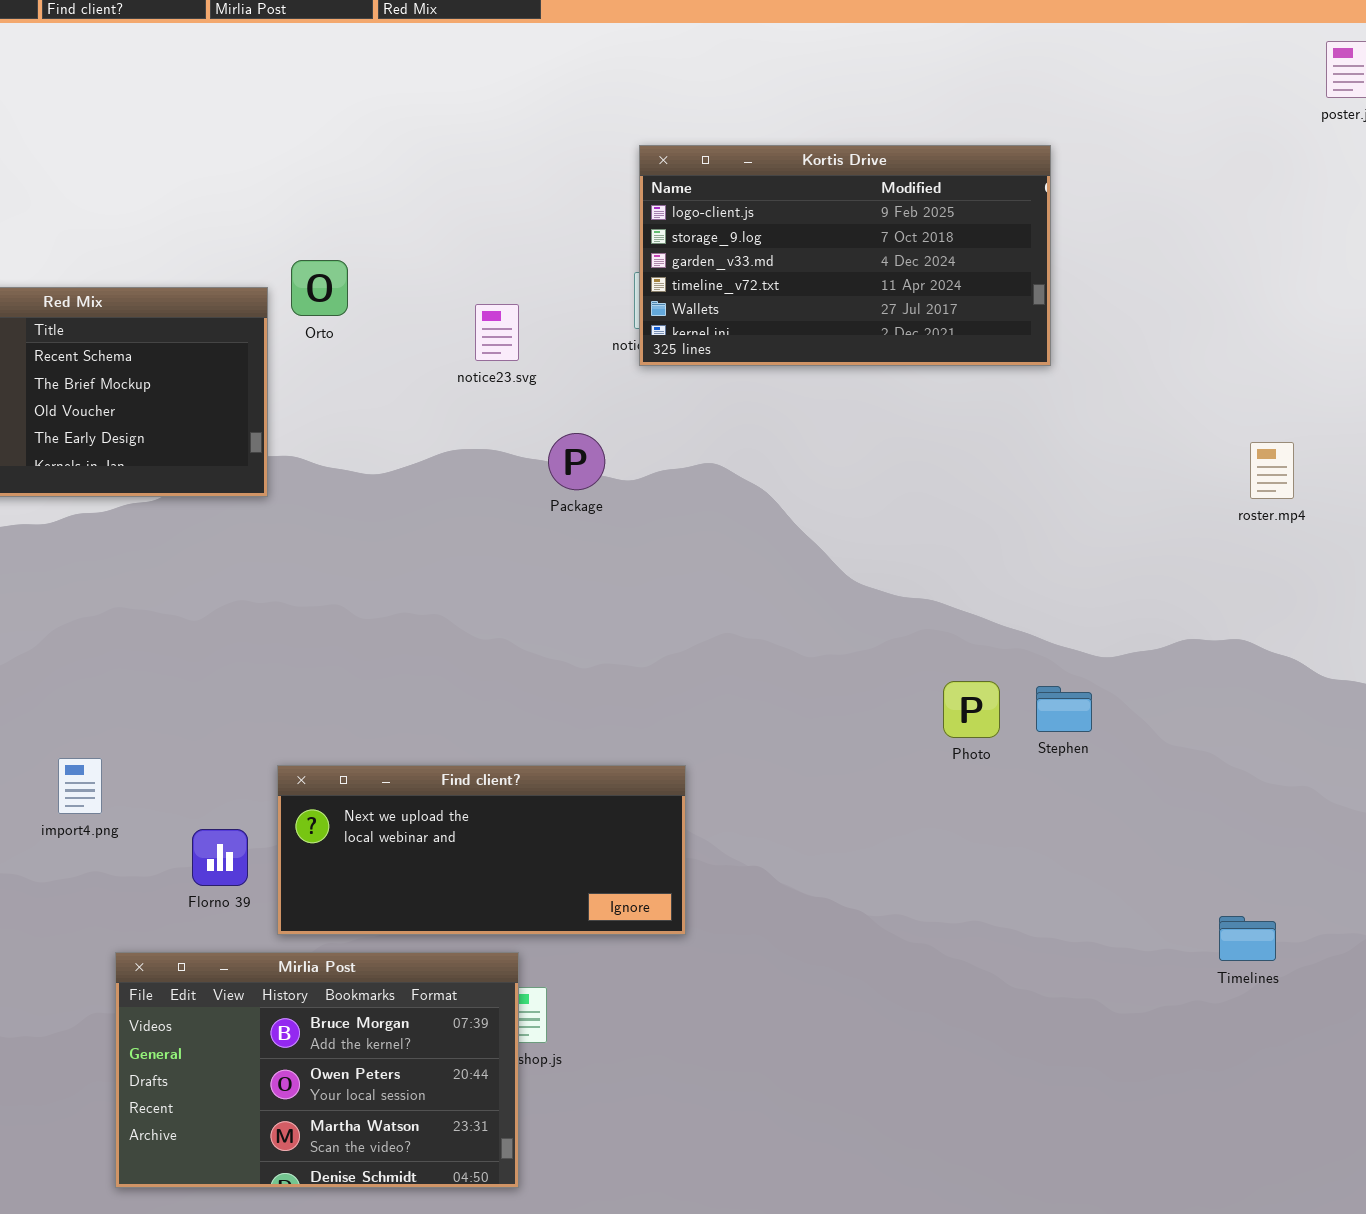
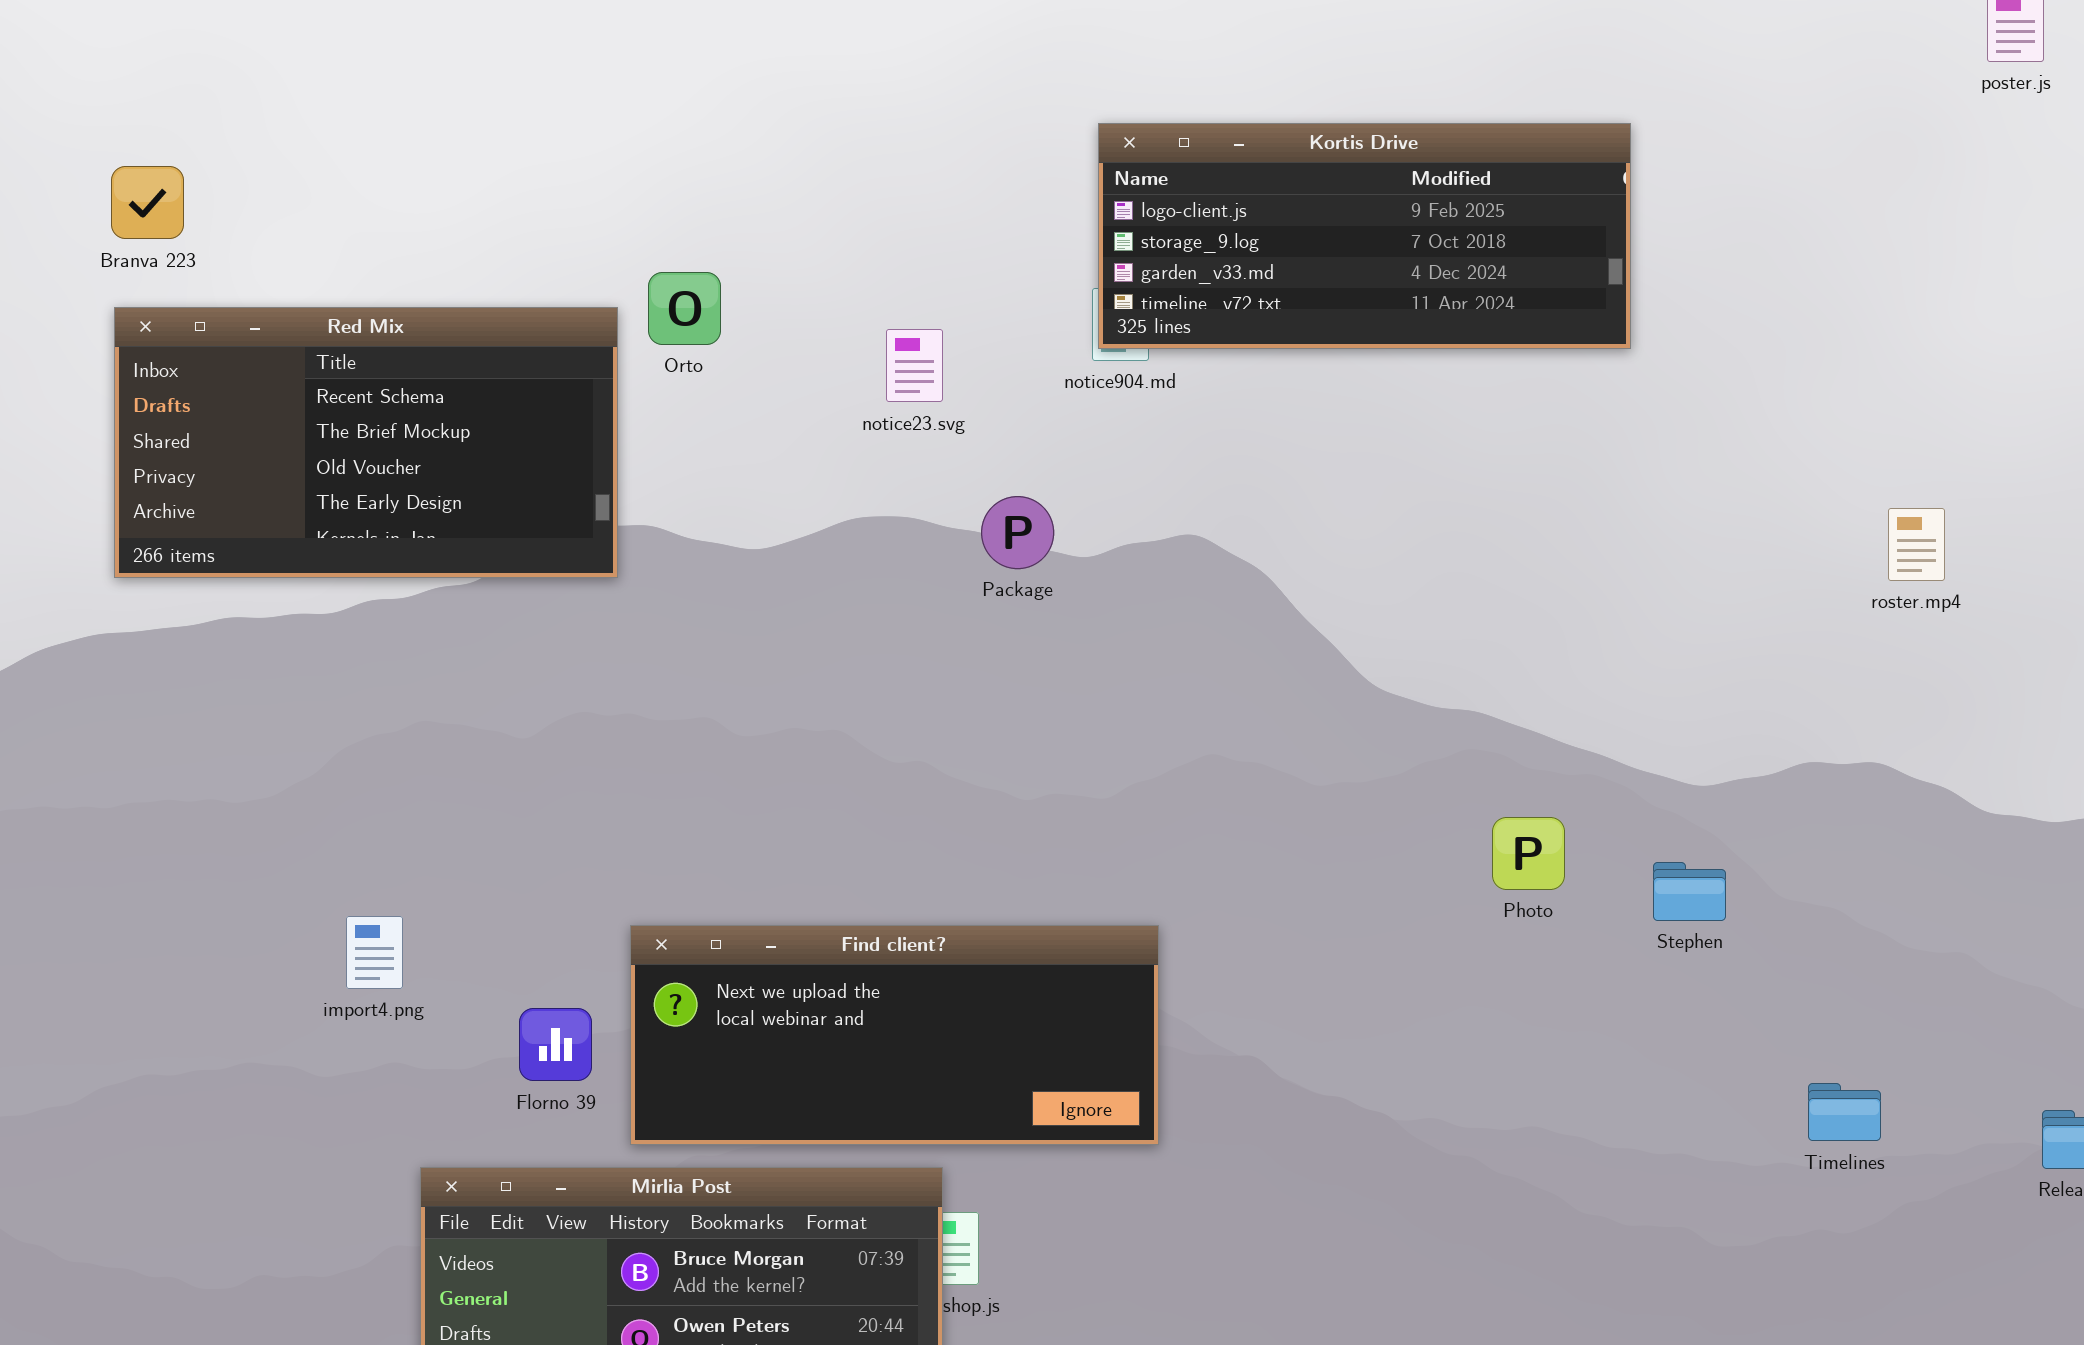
Kortis Drive: [639,145,1051,366] -> [1098,123,1631,349], resized
Stephen: [1036,686,1092,732] -> [1653,862,1726,921], moved
Timelines: [1219,916,1276,961] -> [1808,1083,1881,1141], moved

